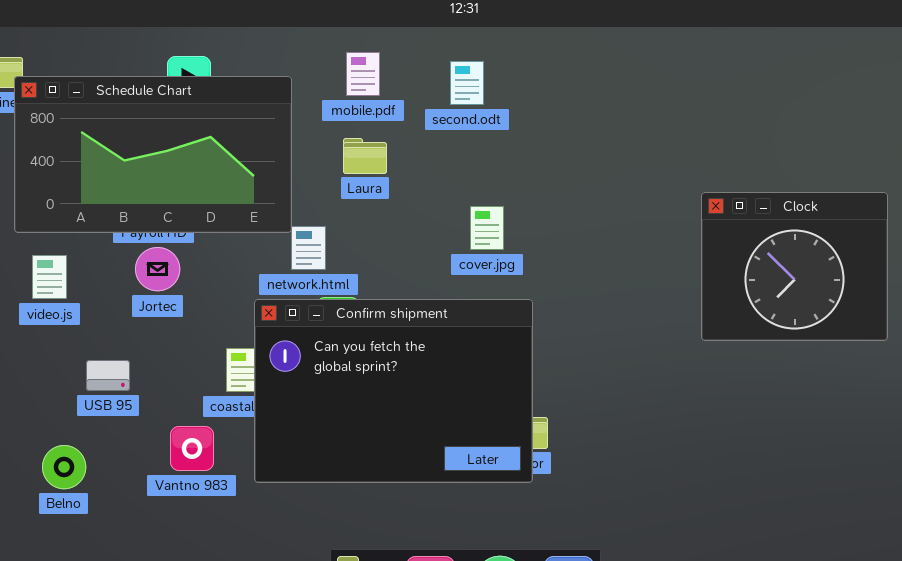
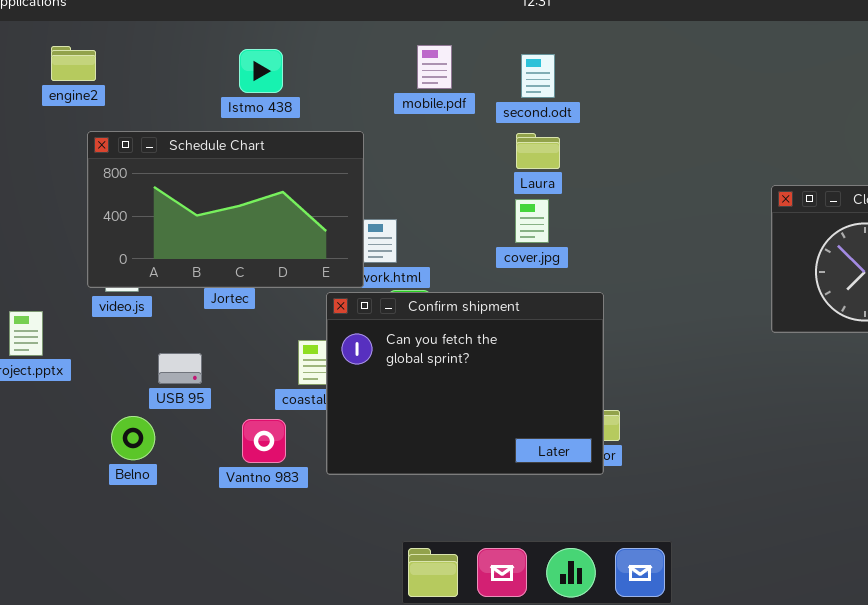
Schedule Chart: [14,76,292,233] -> [87,131,364,288], moved
Laura: [343,138,387,174] -> [516,133,560,169], moved
cover.jpg: [470,206,504,250] -> [515,199,549,243], moved
Belno: [42,445,86,489] -> [111,416,155,460], moved

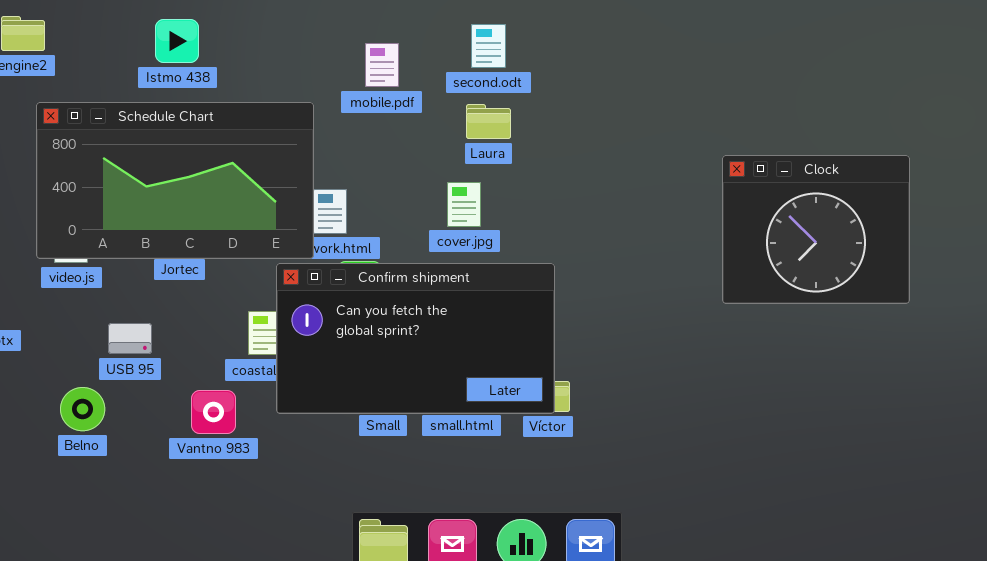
mobile.pdf: [417,45,452,89] -> [365,43,399,87], moved
Istmo 438: [239,49,283,93] -> [155,19,199,63], moved
cover.jpg: [515,199,549,243] -> [447,182,481,227], moved
Confirm shipment: [326,292,604,475] -> [276,263,555,414], resized

